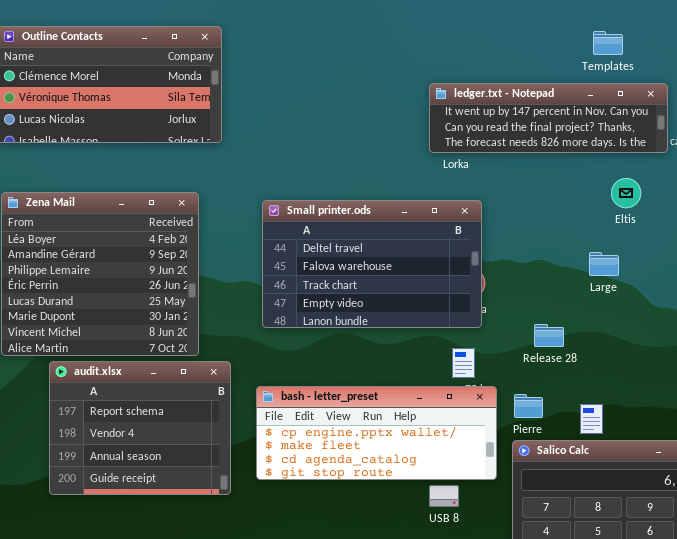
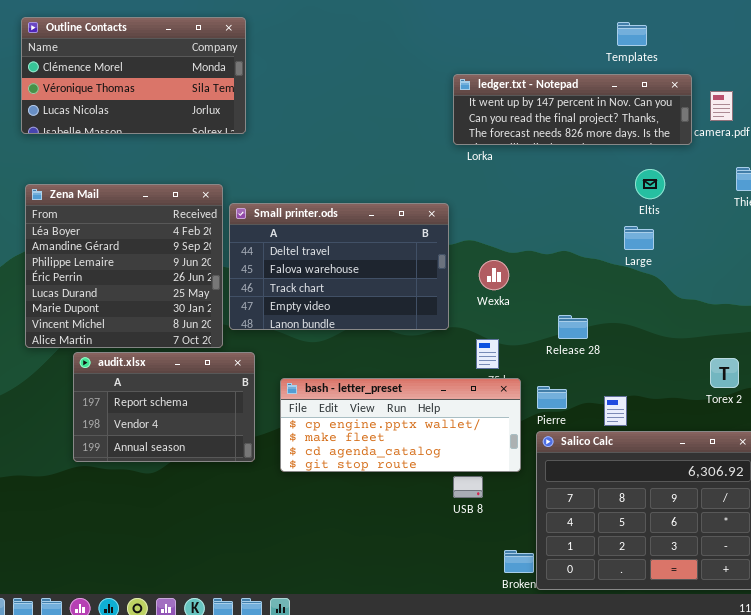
Small printer.ods: [262,200,482,328] -> [229,203,449,330], moved
Large: [589,252,619,276] -> [624,226,654,250], moved
audit.xlsx: [49,361,231,495] -> [73,352,255,462], resized

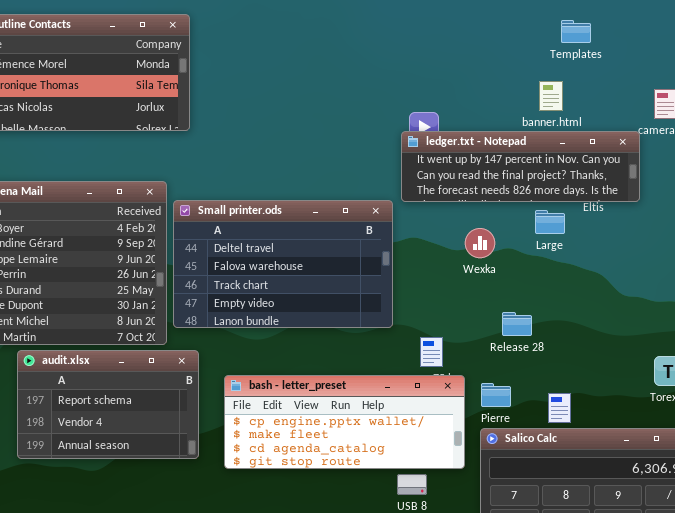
ledger.txt - Notepad: [453,74,692,145] -> [401,131,640,202], moved
Large: [624,226,654,250] -> [535,210,565,234], moved
Wexka: [479,260,509,290] -> [465,228,495,258], moved

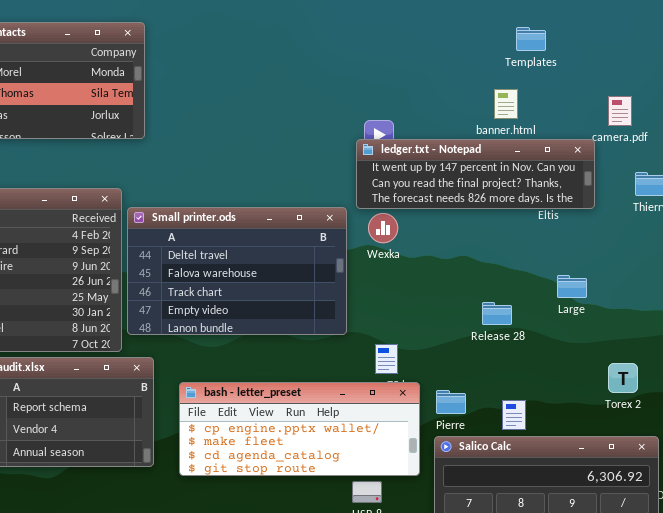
Large: [535,210,565,234] -> [557,275,587,298], moved
Wexka: [465,228,495,258] -> [368,213,398,243], moved
Release 28: [502,312,532,336] -> [482,302,512,325], moved

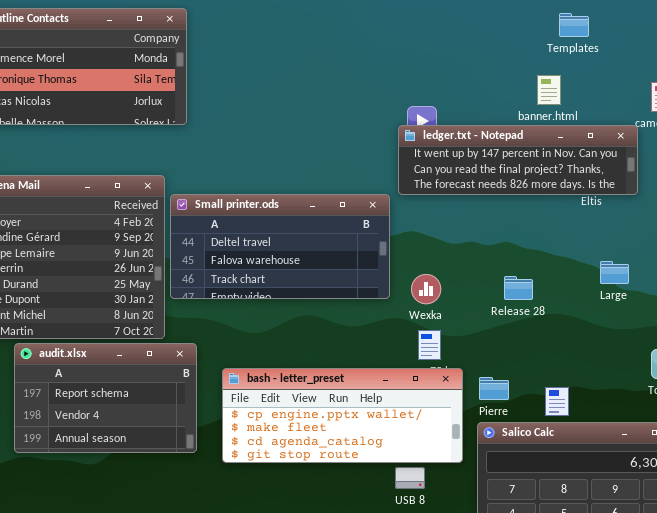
Small printer.ods: [127,207,347,335] -> [170,194,390,299], resized
Wexka: [368,213,398,243] -> [411,274,441,304], moved
Release 28: [482,302,512,325] -> [504,276,533,300], moved

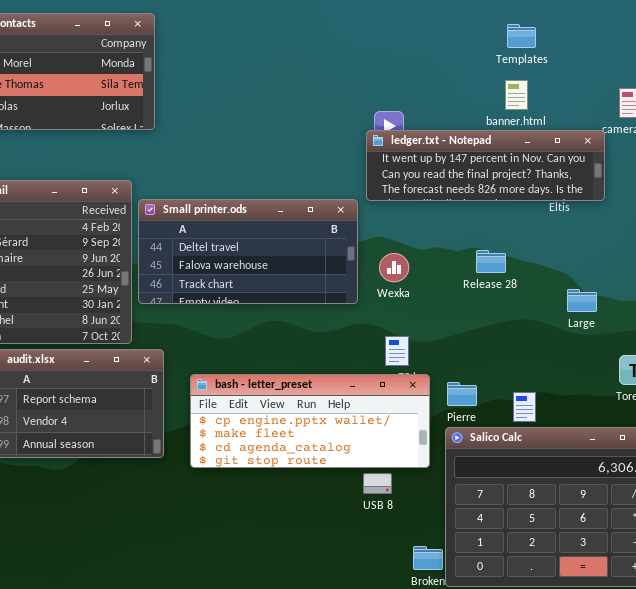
Templates: [559,13,589,37] -> [507,24,536,48], moved
Large: [600,261,629,284] -> [567,289,597,312], moved
Wexka: [411,274,441,304] -> [379,253,409,282], moved
Release 28: [504,276,533,300] -> [476,250,506,273], moved

